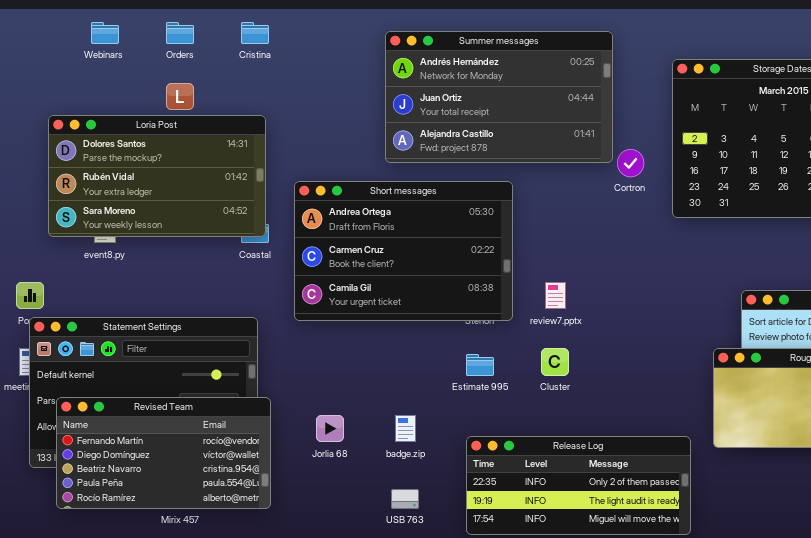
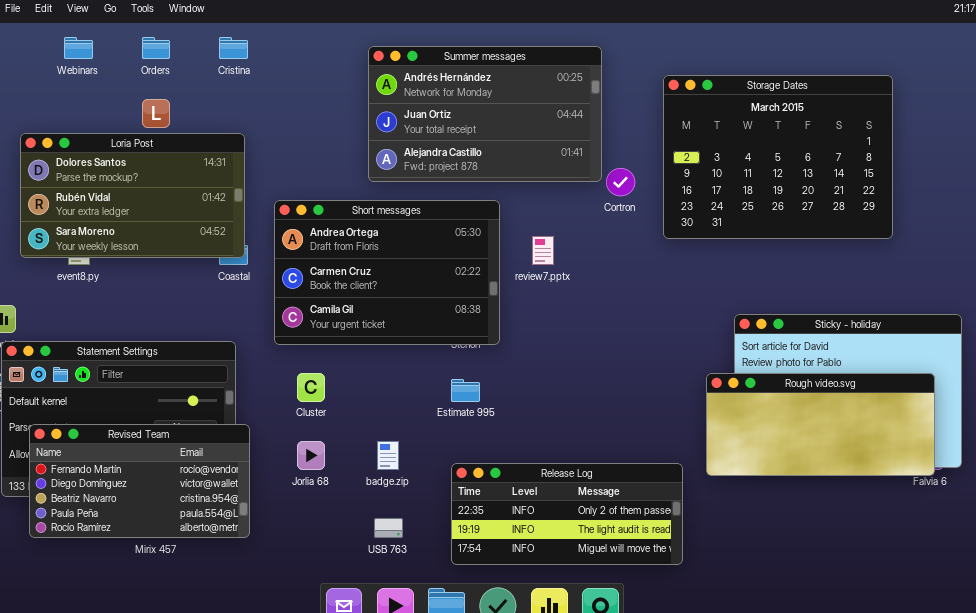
review7.pptx: [545,282,566,309] -> [532,236,554,265], moved
Cluster: [541,348,569,376] -> [297,373,325,402], moved

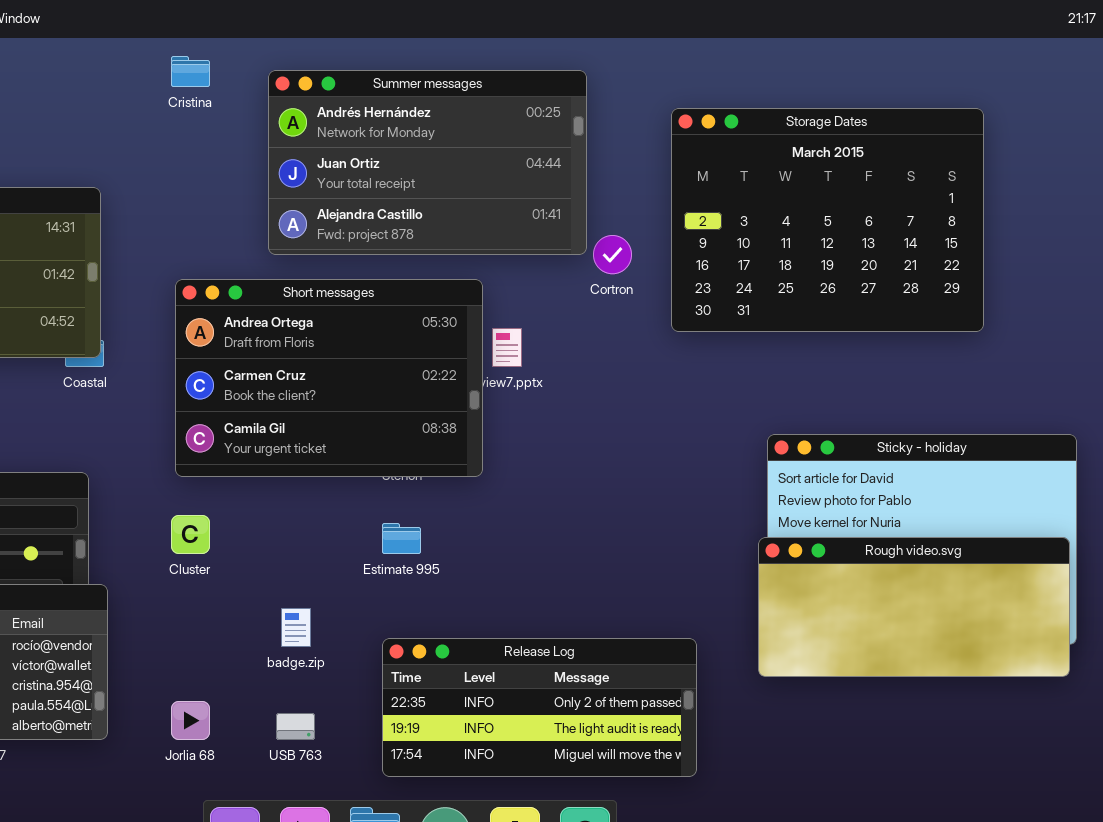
Cristina: [219,37,248,59] -> [171,56,210,87], moved
Short messages: [274,200,500,345] -> [175,279,483,477], moved
Rough video.svg: [706,373,935,476] -> [758,537,1070,677], moved
Jorlia 68: [297,441,325,470] -> [171,701,210,740], moved

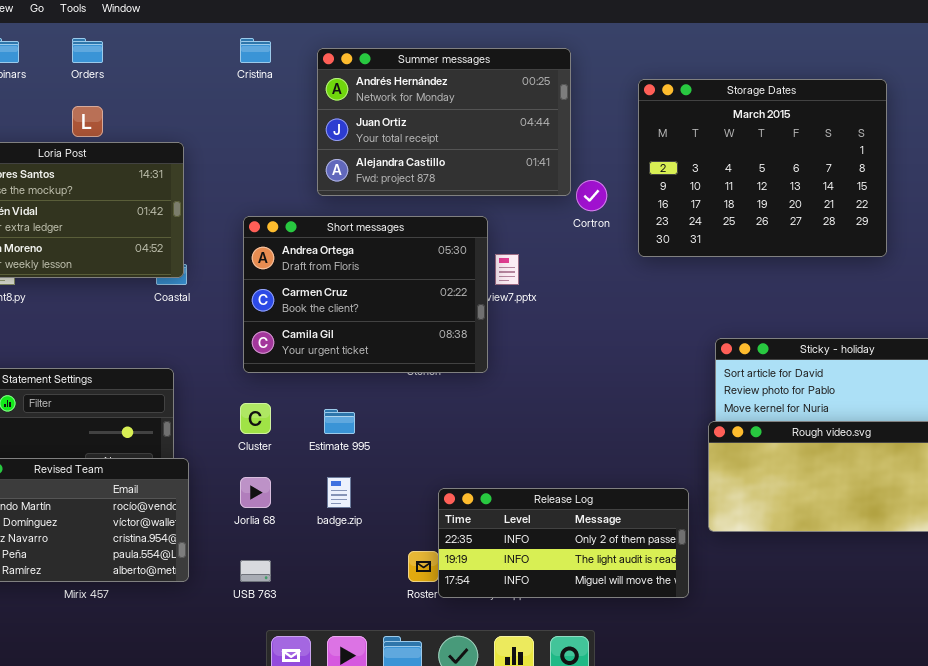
Estimate 995: [382,523,421,554] -> [324,409,355,434], moved
Release Log: [382,638,697,777] -> [438,488,689,598], moved
Jorlia 68: [171,701,210,740] -> [240,477,271,508], moved
USB 763: [276,713,315,740] -> [240,560,271,582], moved

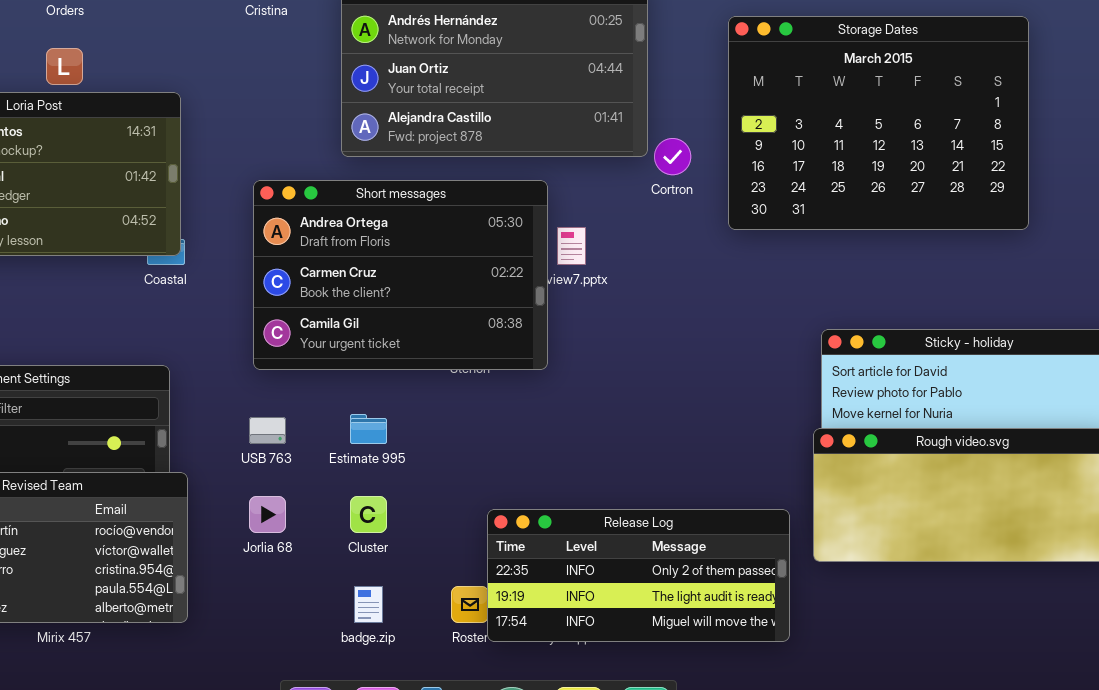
Cluster: [240,403,271,434] -> [350,496,387,533], moved
badge.zip: [327,477,351,508] -> [354,586,383,623], moved
USB 763: [240,560,271,582] -> [249,417,286,444], moved

